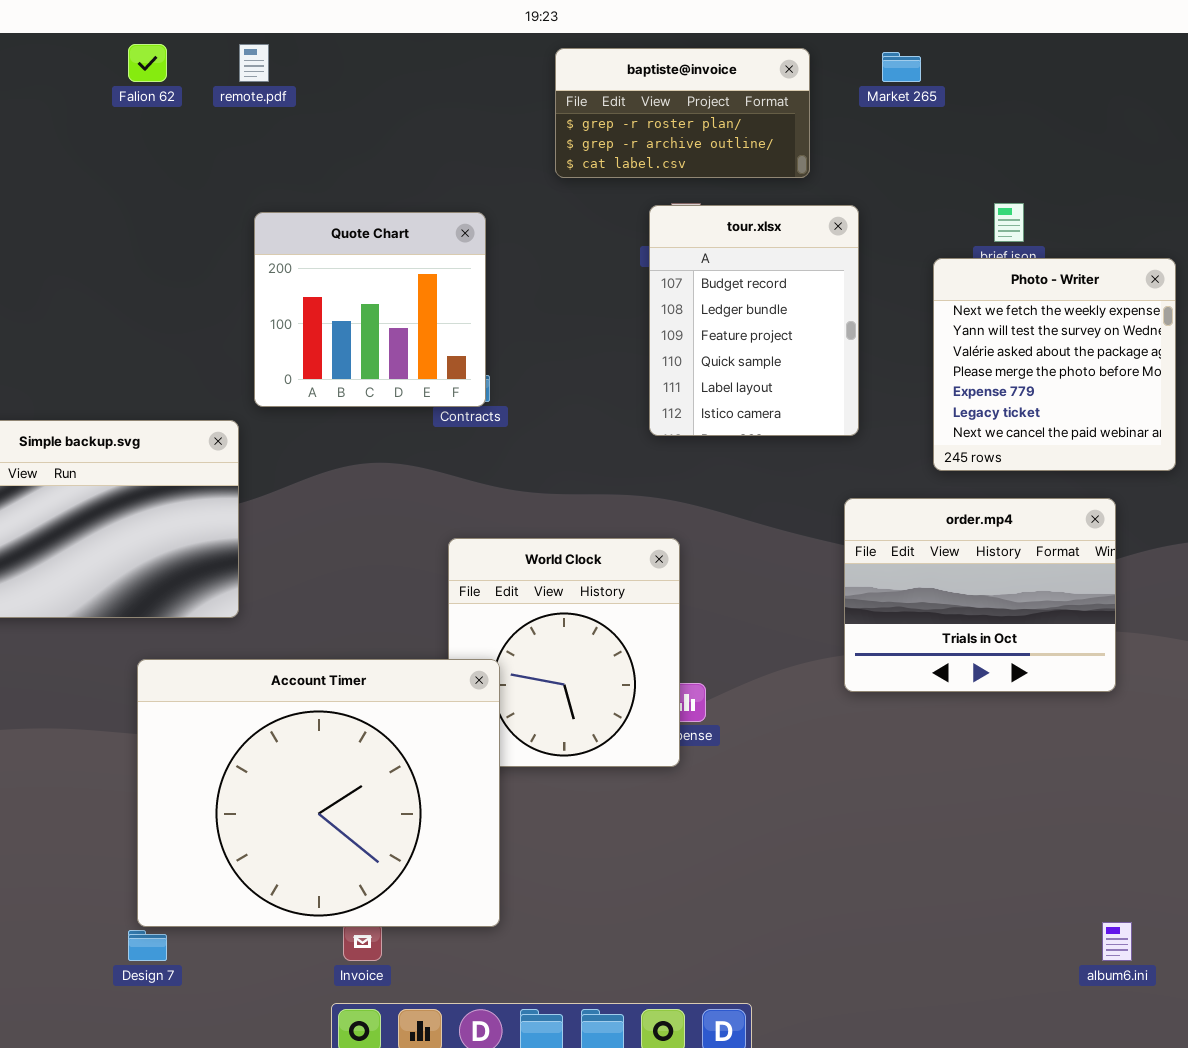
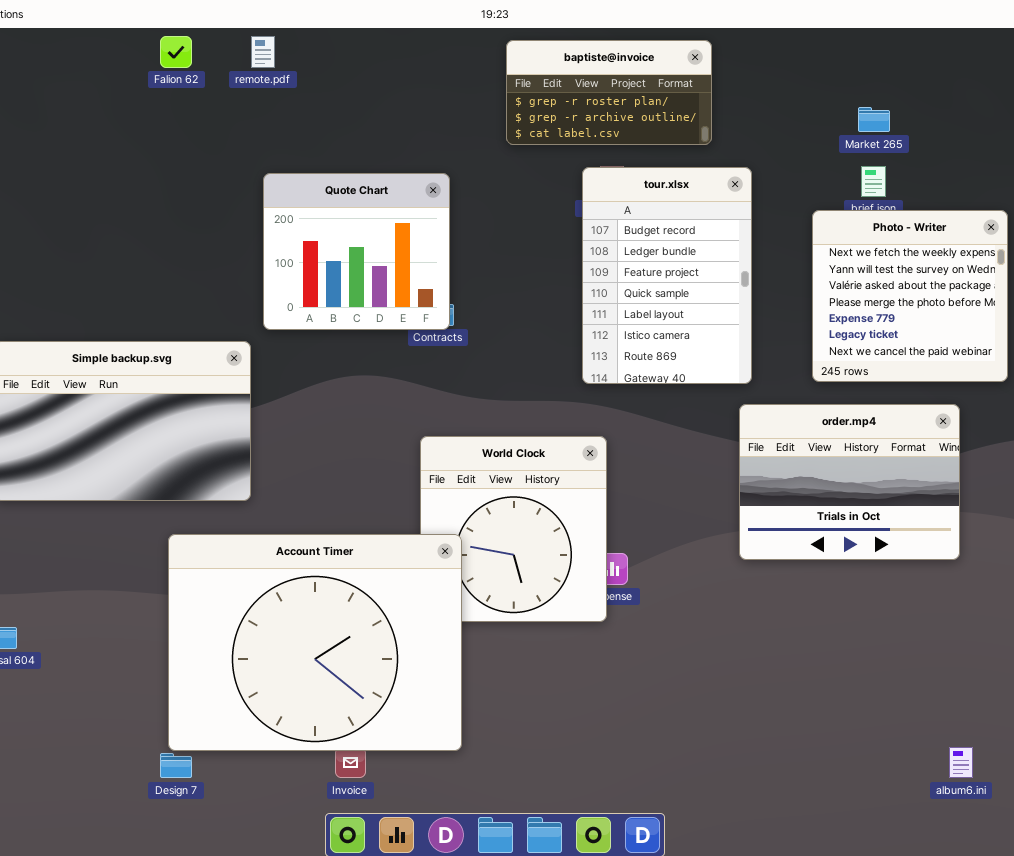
Market 265: [882,52,921,82] -> [858,107,890,132], moved
tour.xlsx: [649,205,859,436] -> [582,167,752,384], resized

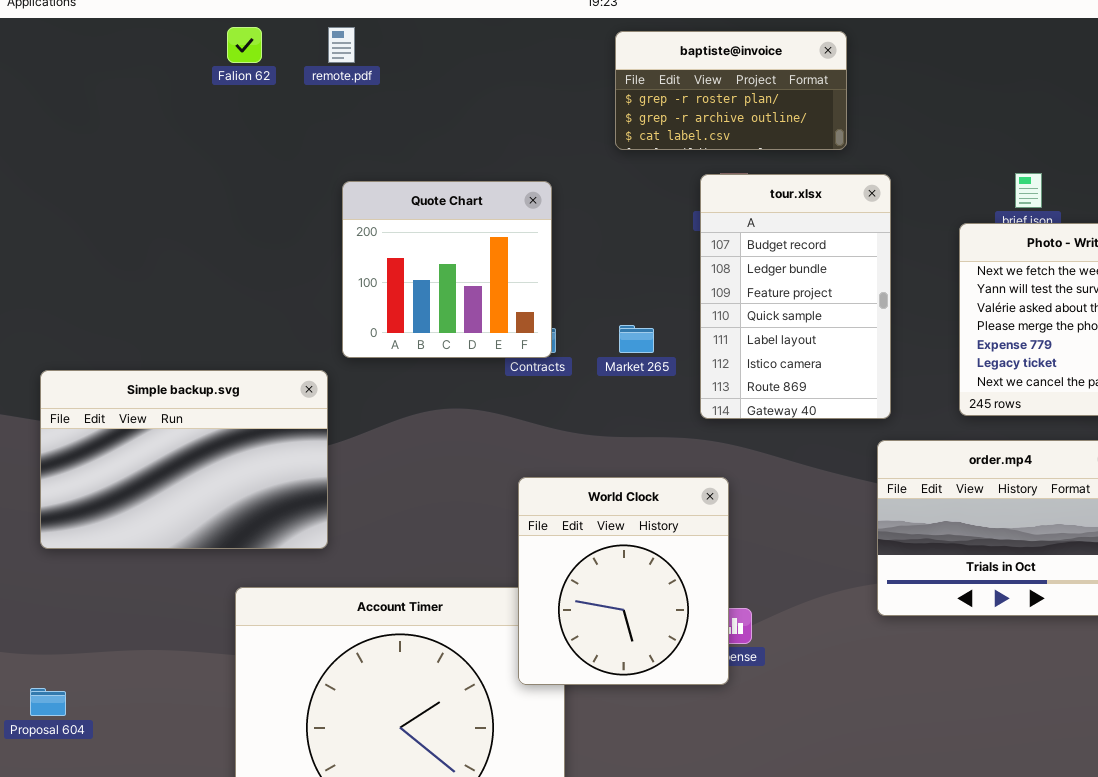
Market 265: [858,107,890,132] -> [619,325,654,353], moved
World Clock: [420,436,607,622] -> [518,477,729,685], raised

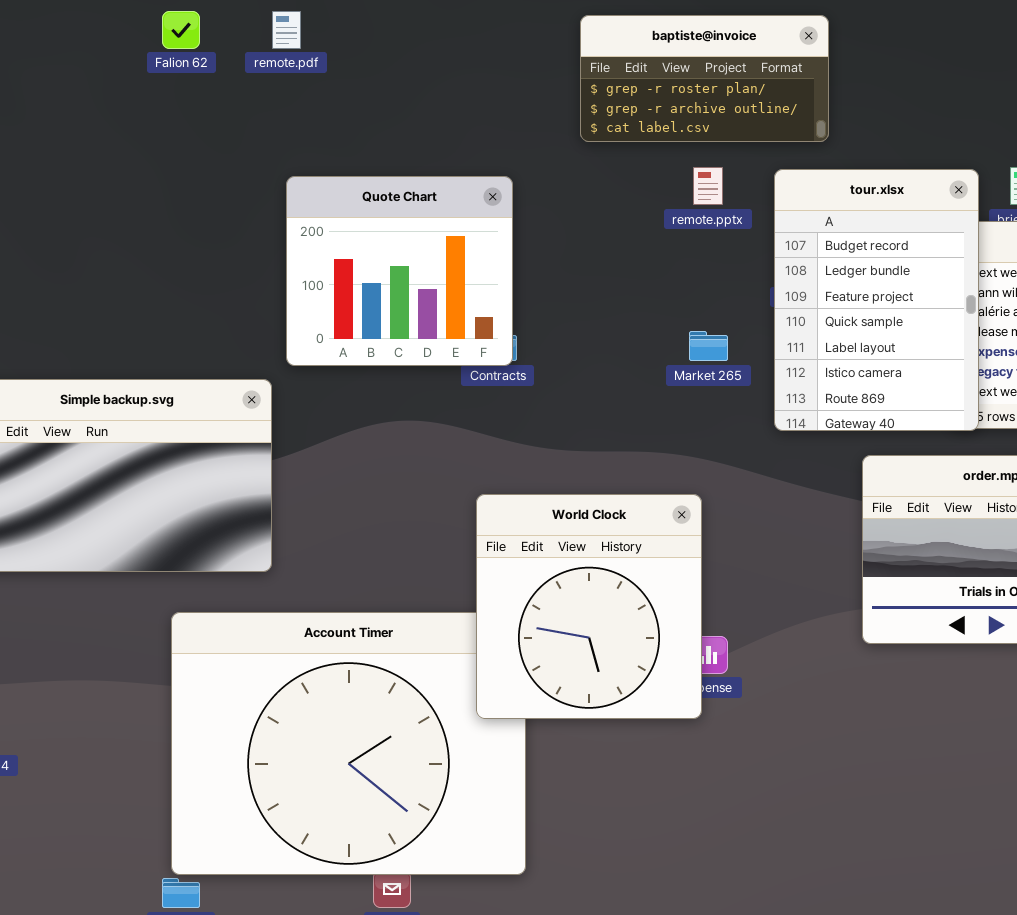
tour.xlsx: [700,174,891,419] -> [774,169,979,431], moved
Market 265: [619,325,654,353] -> [689,331,728,361], moved

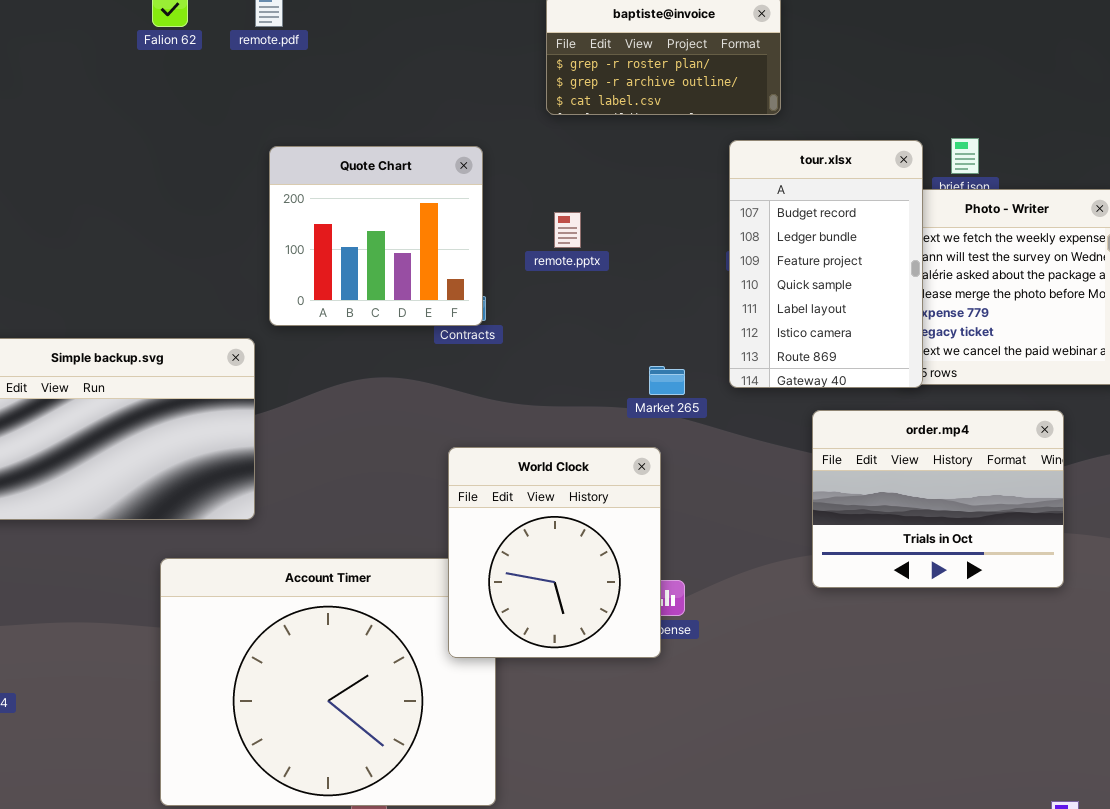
remote.pptx: [693,167,723,205] -> [554,212,581,248], moved
Market 265: [689,331,728,361] -> [649,366,685,395], moved

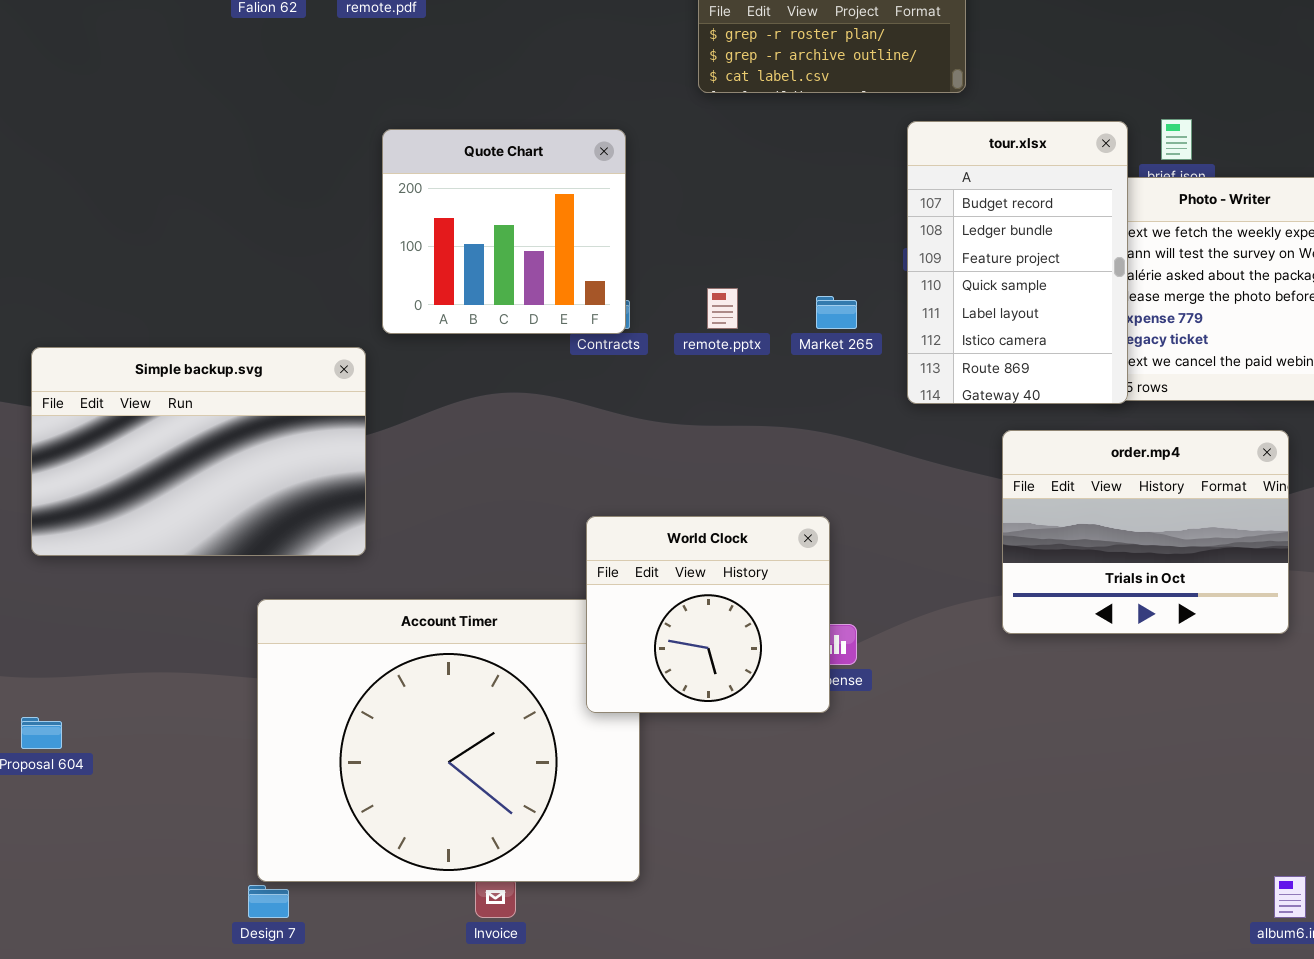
remote.pptx: [554,212,581,248] -> [707,288,738,329], moved
Market 265: [649,366,685,395] -> [816,296,857,329], moved
World Clock: [448,447,661,658] -> [586,516,830,713], resized

